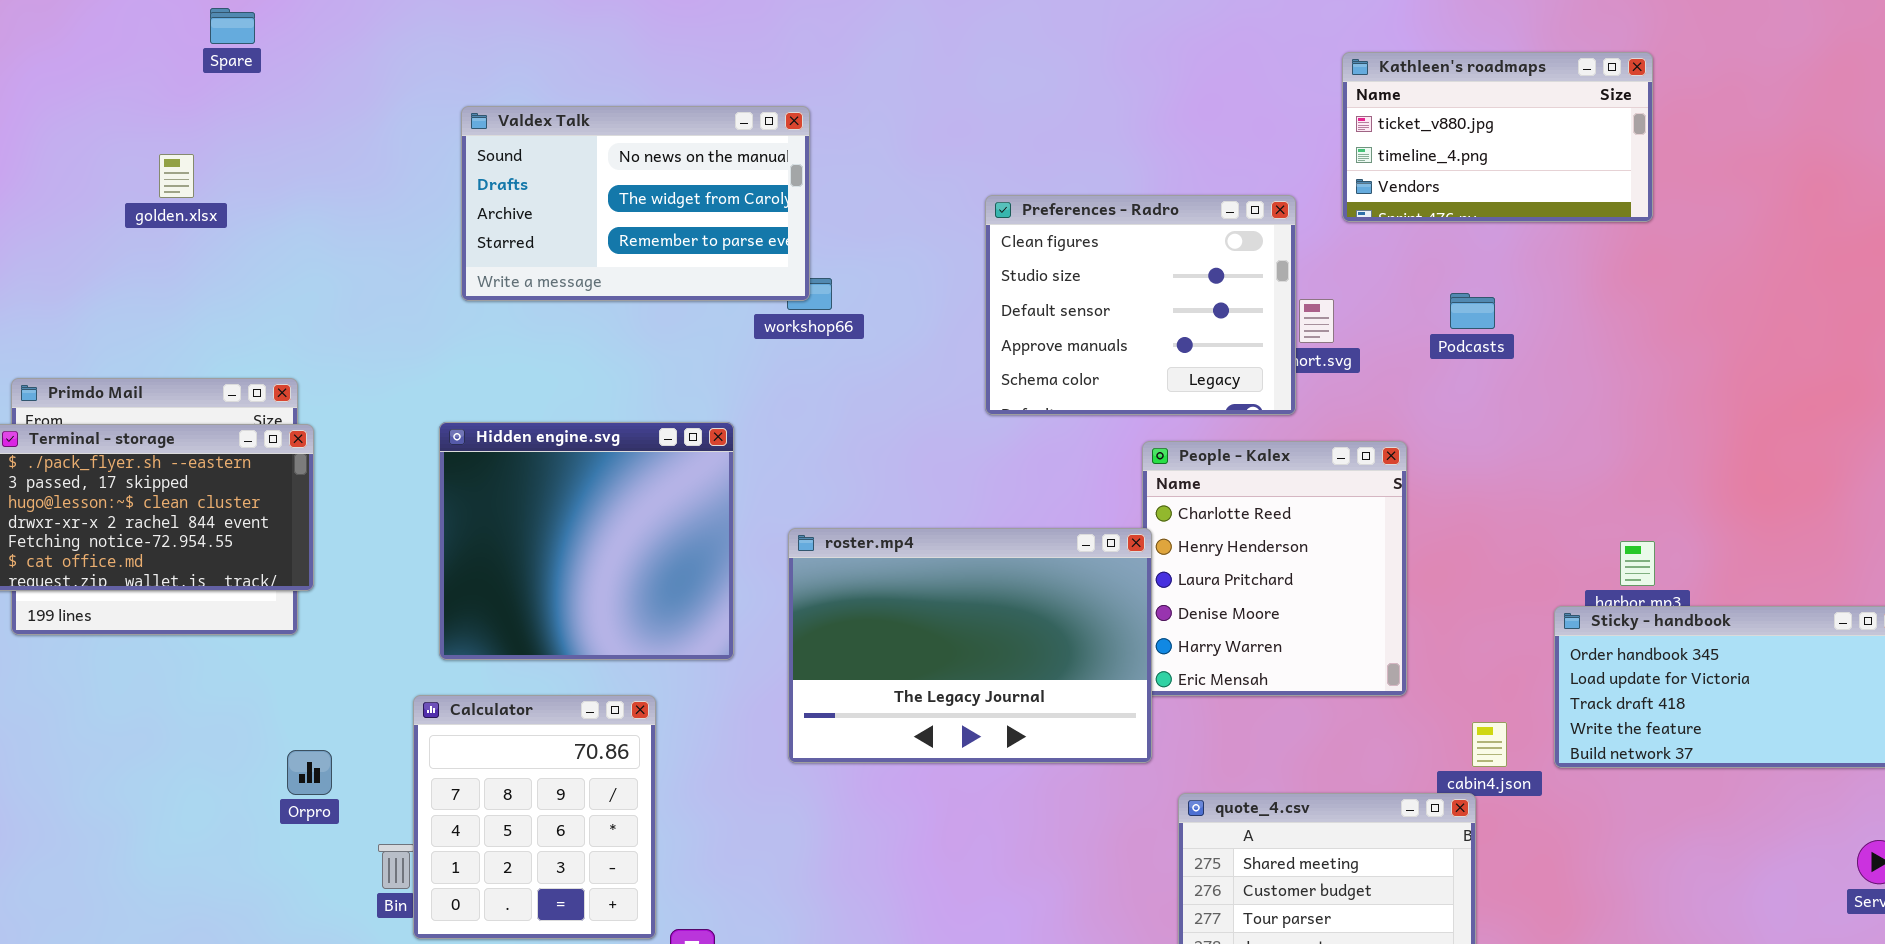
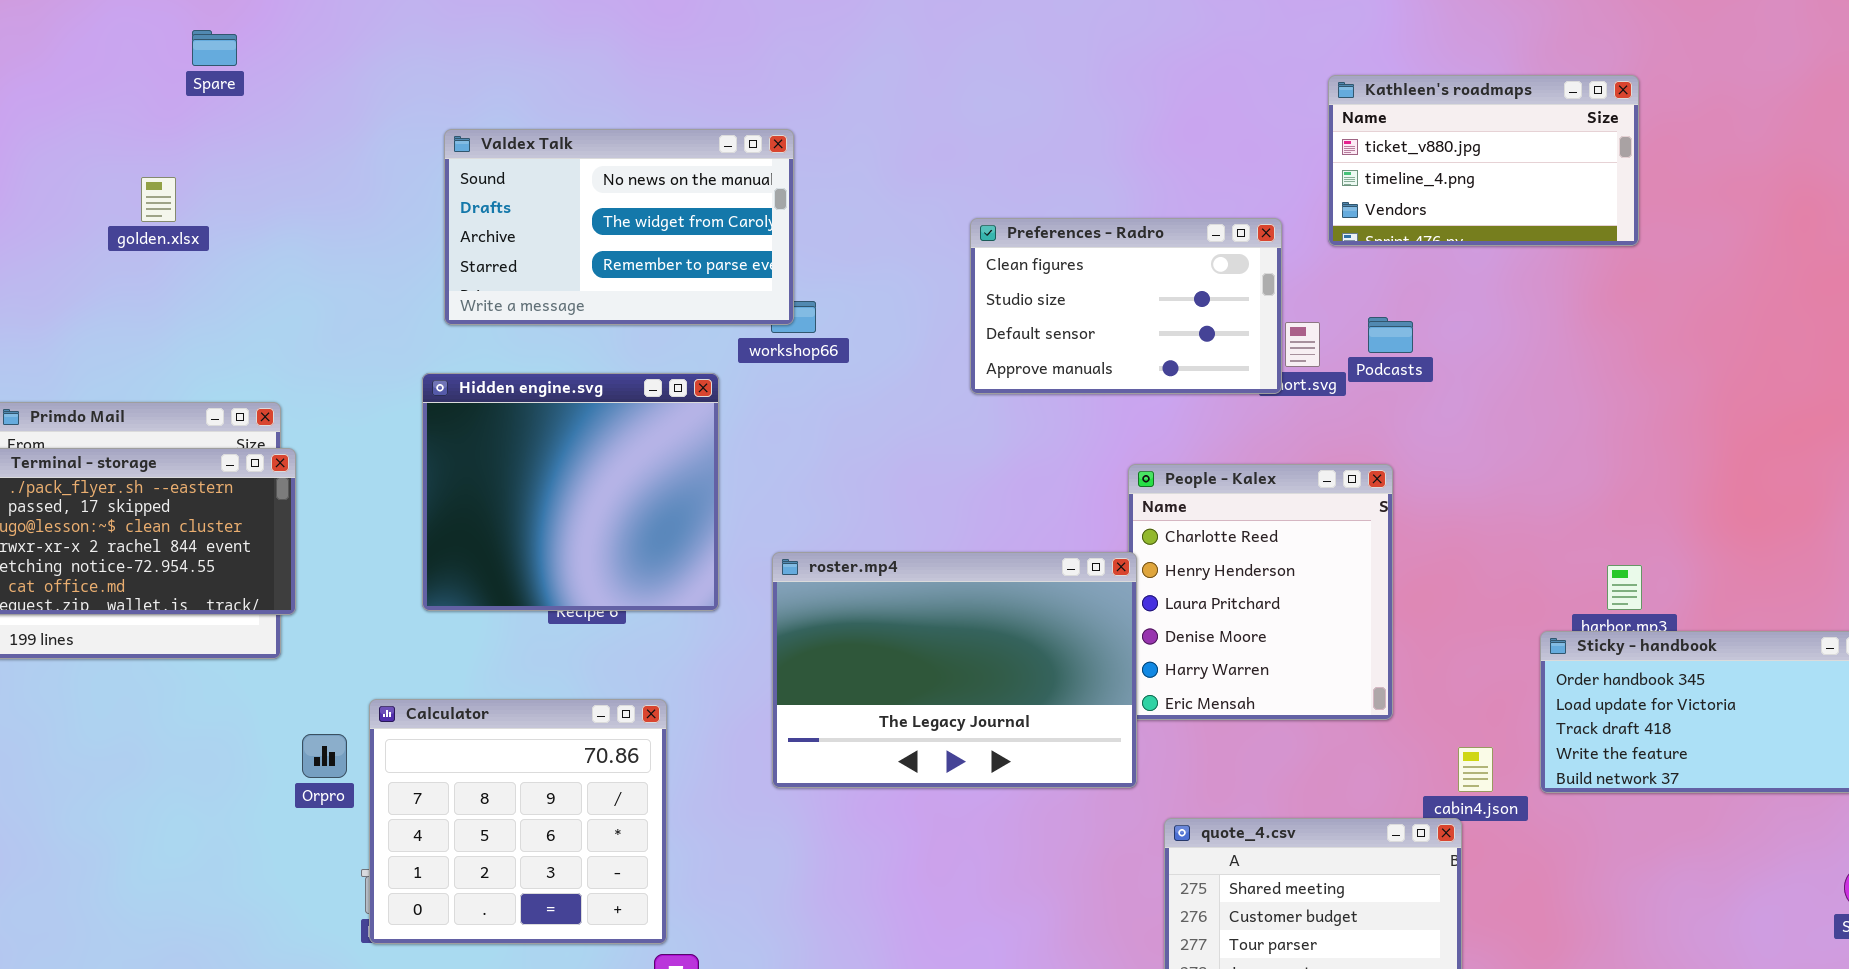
Preferences - Radro: [985,195,1296,415] -> [970,218,1282,394], resized
Podcasts: [1450,293,1495,329] -> [1368,317,1413,353], moved
Hidden engine.svg: [439,422,734,660] -> [422,373,719,611], moved
Calculator: [413,695,656,939] -> [369,699,667,944], moved, resized
Orpro: [287,750,332,795] -> [302,734,347,778], moved

